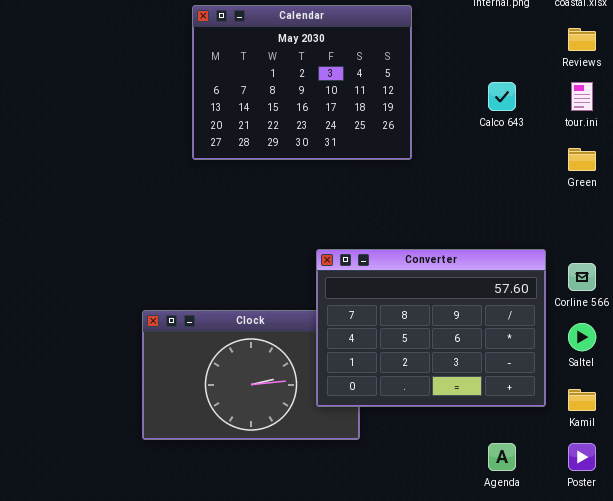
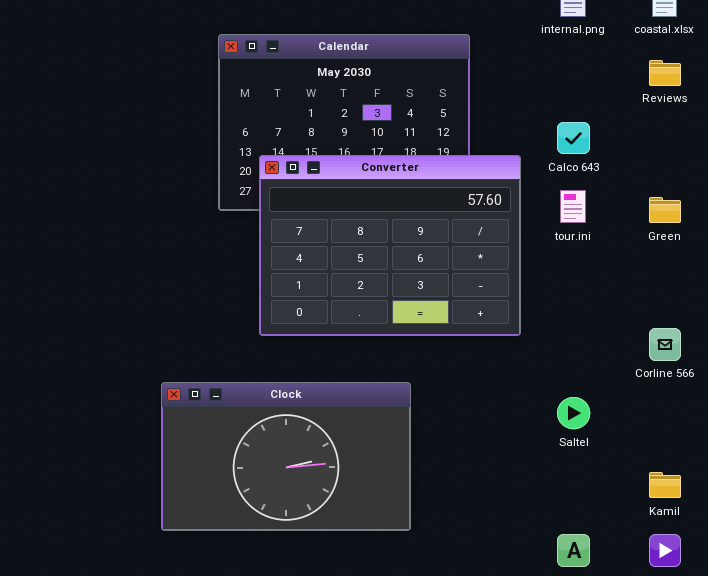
tour.ini: [571,82,593,111] -> [560,190,586,223], moved
Converter: [316,249,546,407] -> [259,155,521,336], moved
Saltel: [568,323,596,351] -> [557,397,590,429], moved

